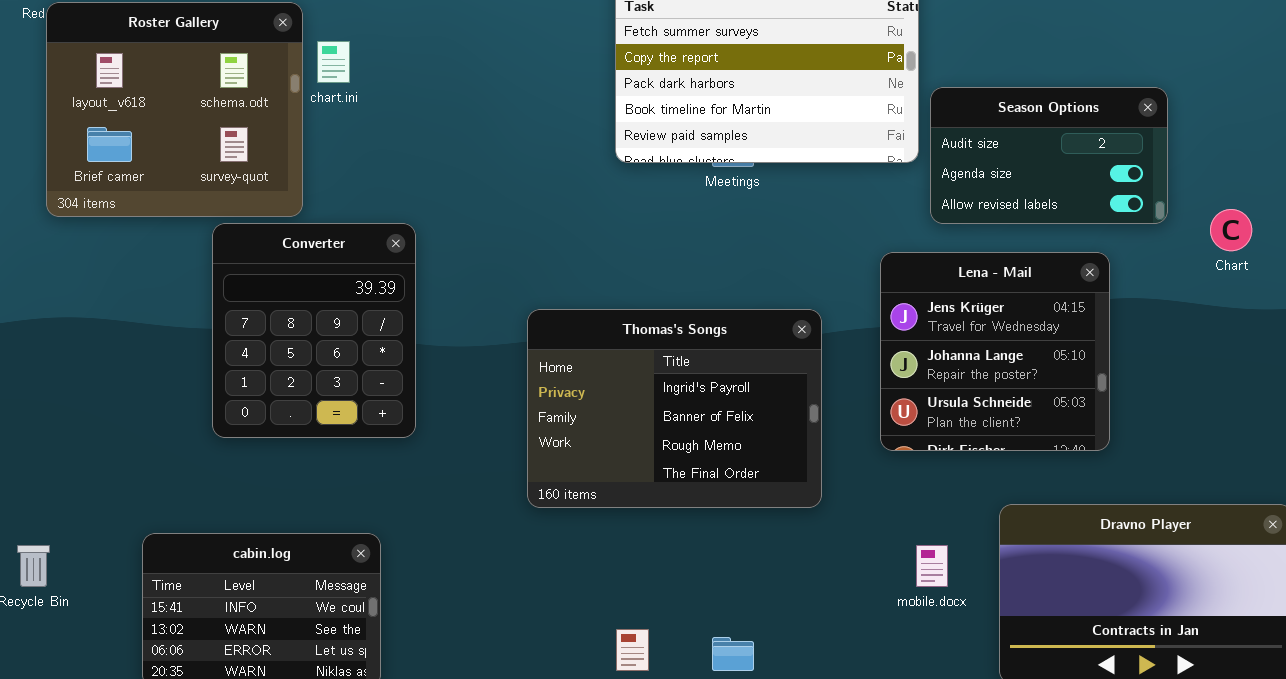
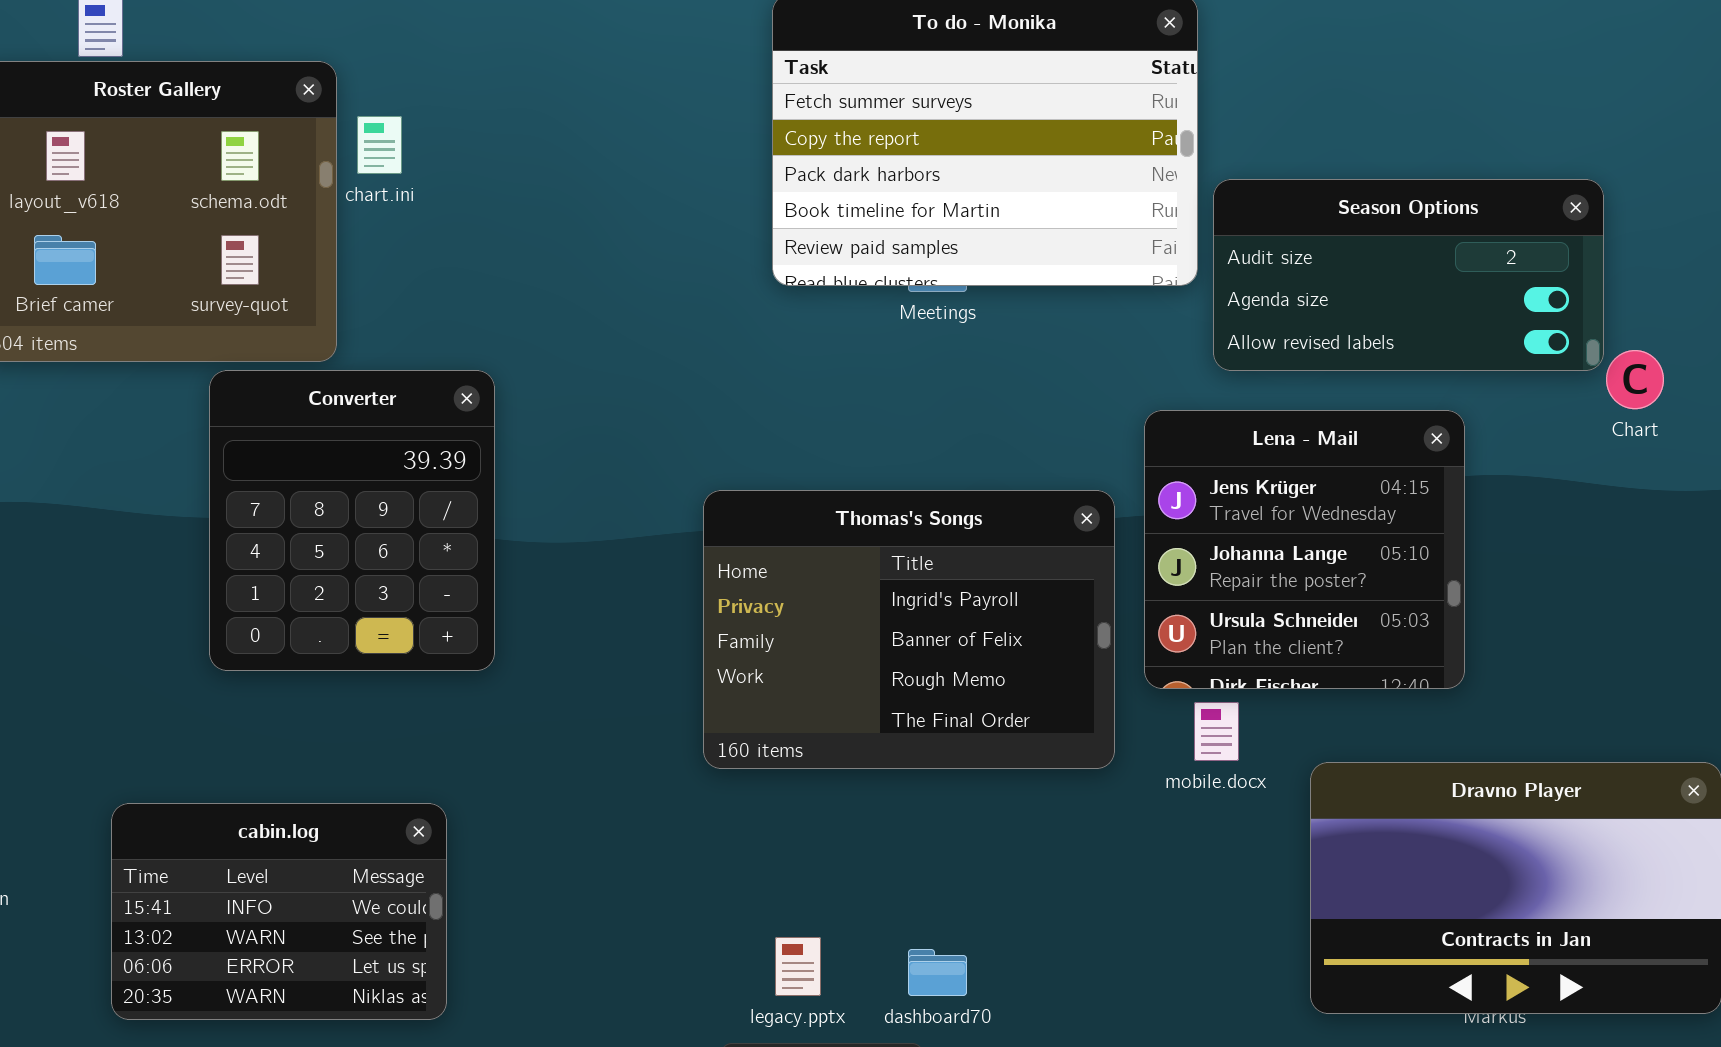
Season Options: [930,87,1168,224] -> [1213,179,1604,371], resized
Thomas's Songs: [527,309,822,508] -> [703,490,1115,769], moved
mobile.docx: [916,545,948,587] -> [1194,702,1239,761], moved

